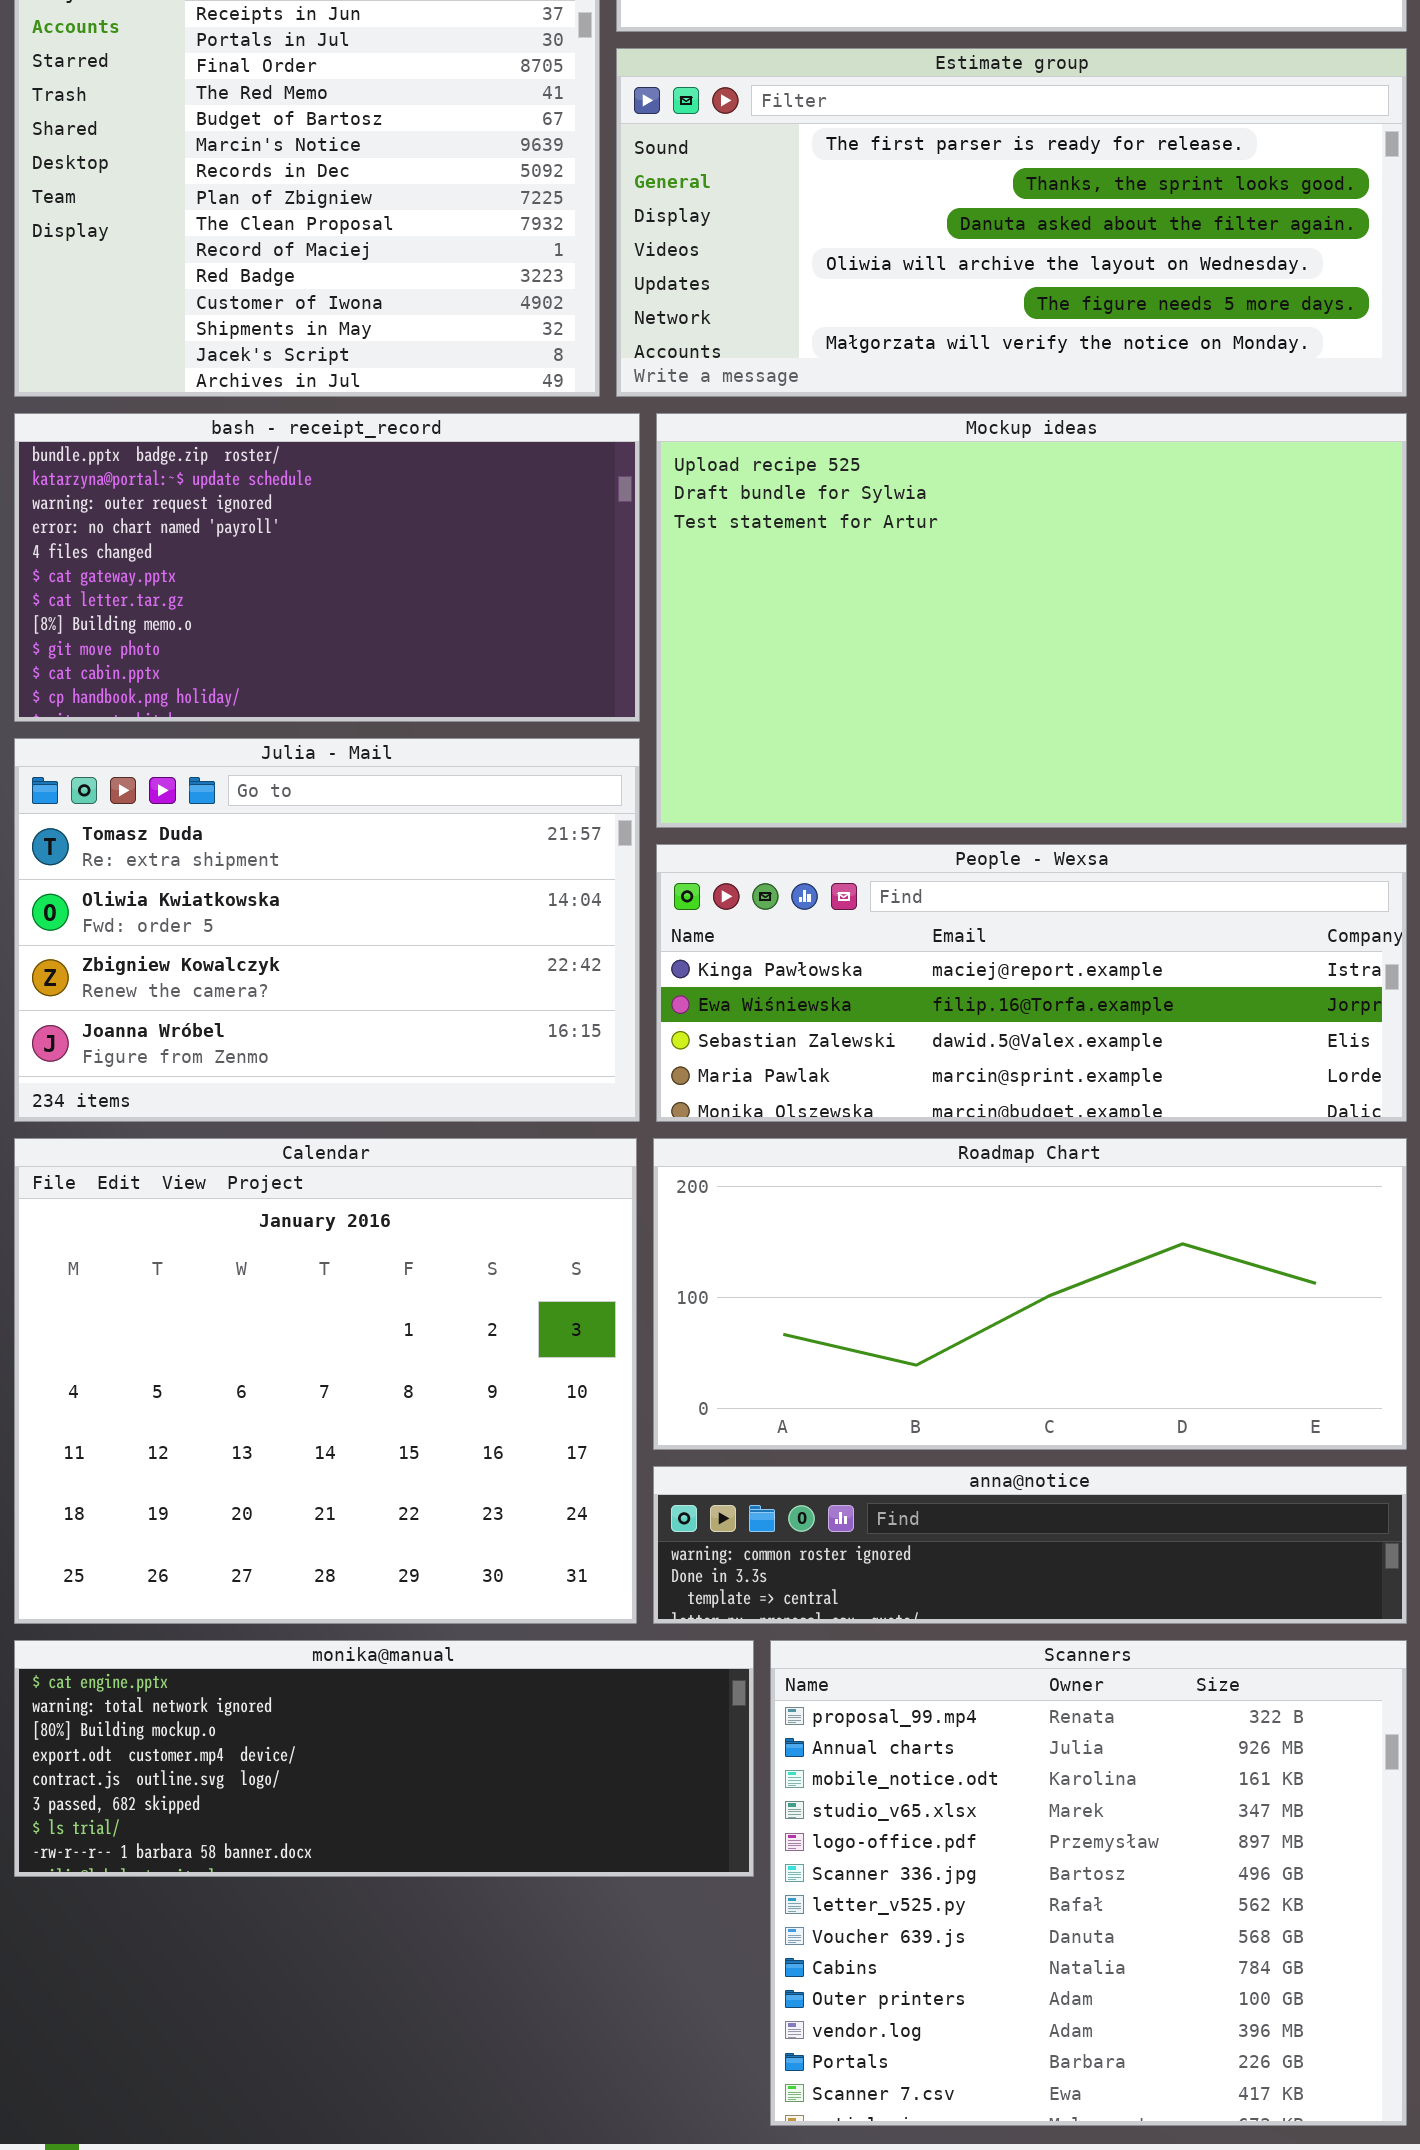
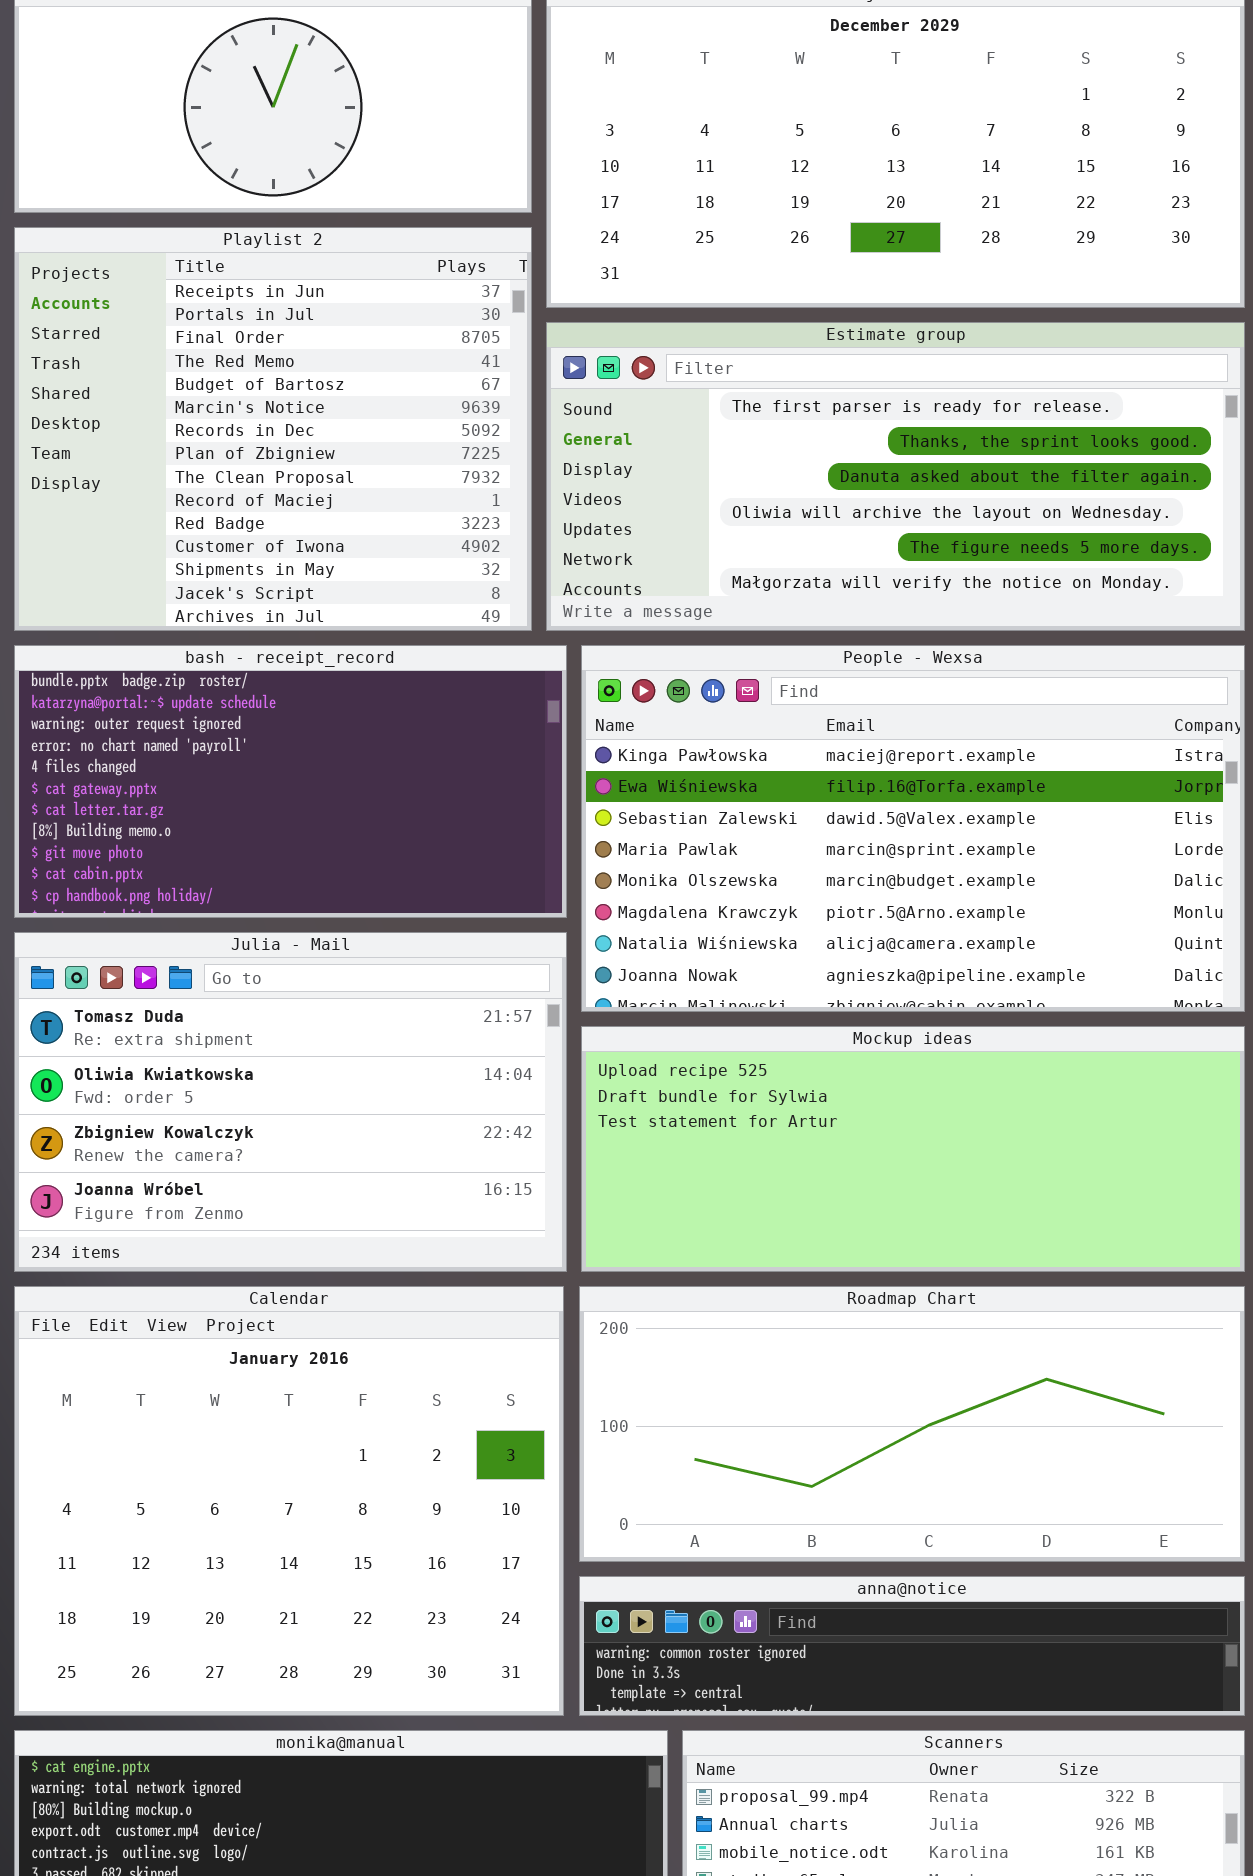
Mockup ideas: [656,413,1407,828] -> [581,1026,1245,1272], moved, resized
People - Wexsa: [656,844,1407,1122] -> [581,645,1245,1012], moved, resized

